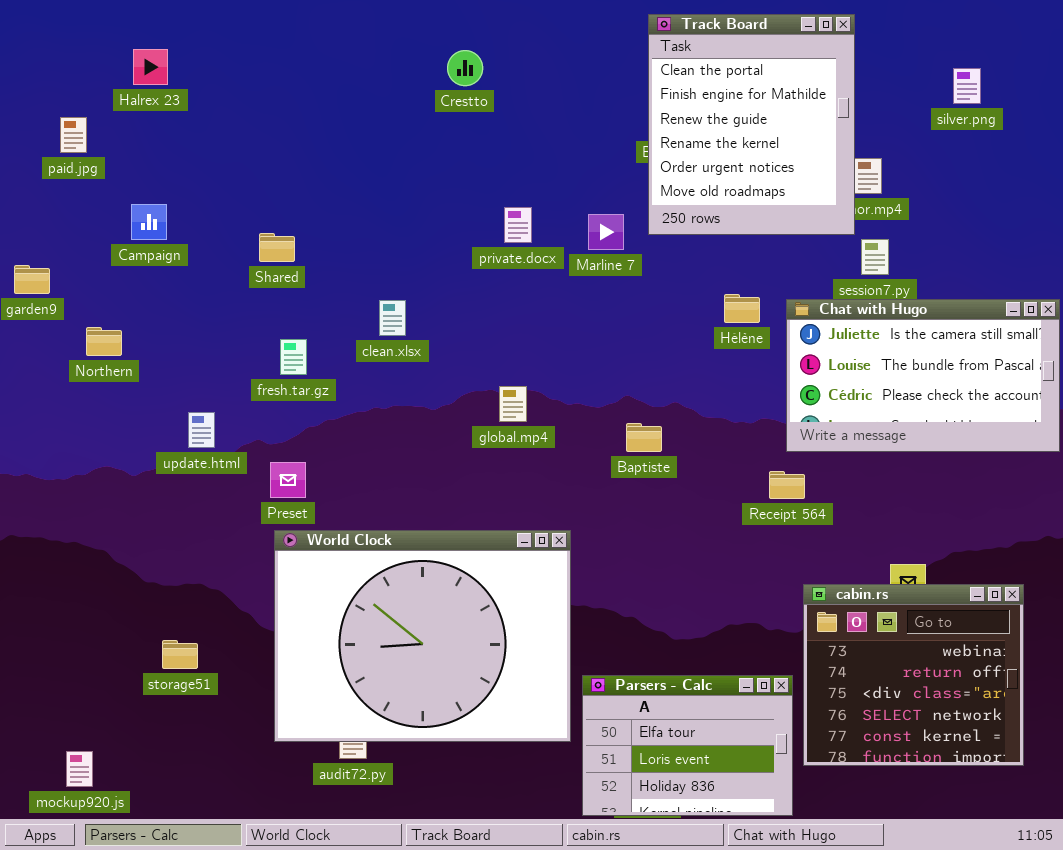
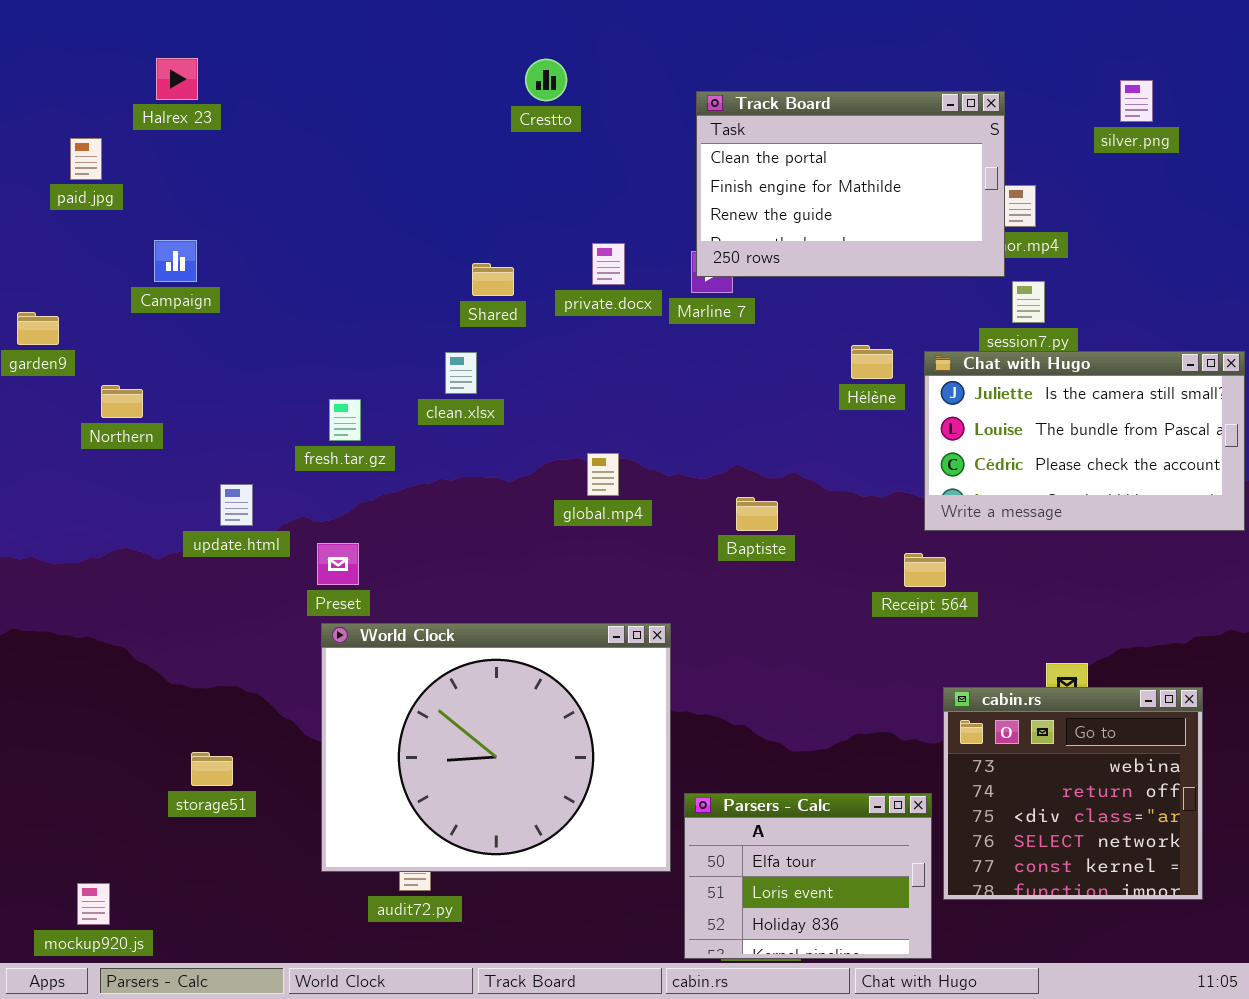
Track Board: [648,14,855,235] -> [696,91,1005,277], resized
Shared: [259,233,295,262] -> [472,263,514,296], moved

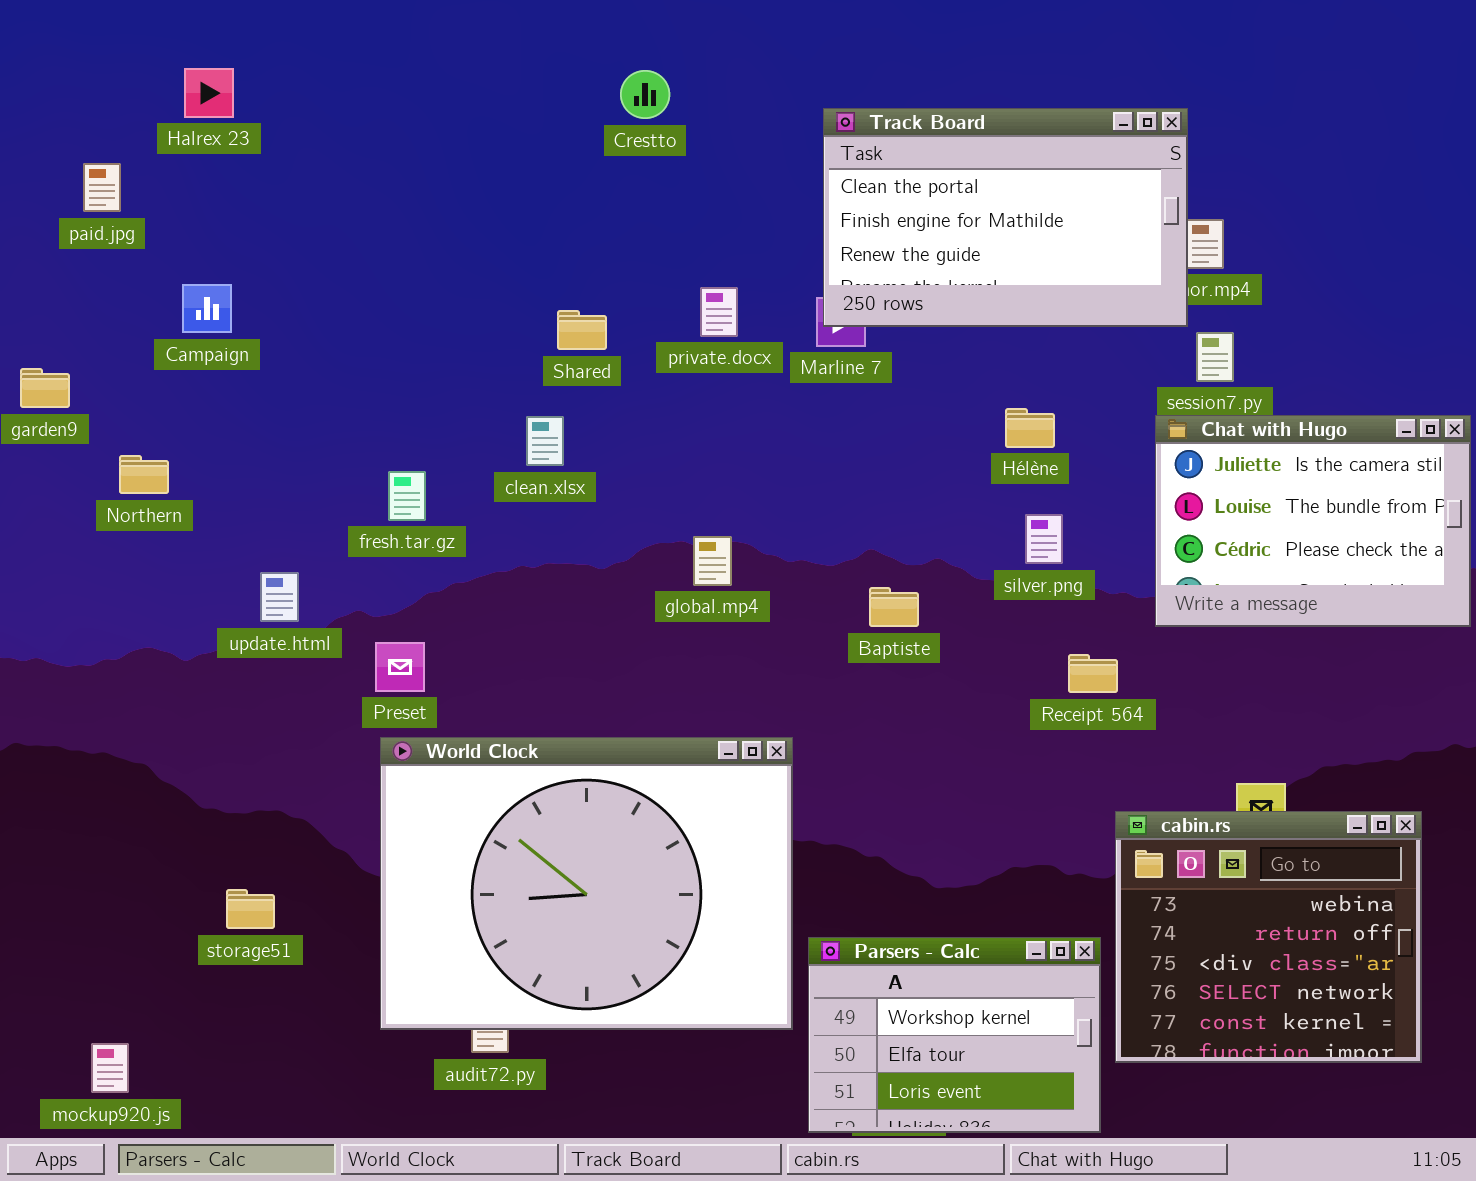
silver.png: [1120,80,1153,122] -> [1025,514,1063,564], moved
Chat with Hugo: [924,351,1245,531] -> [1155,415,1471,627], resized
Parsers - Calc: [684,793,932,959] -> [808,937,1101,1133], scrolled up 1 row

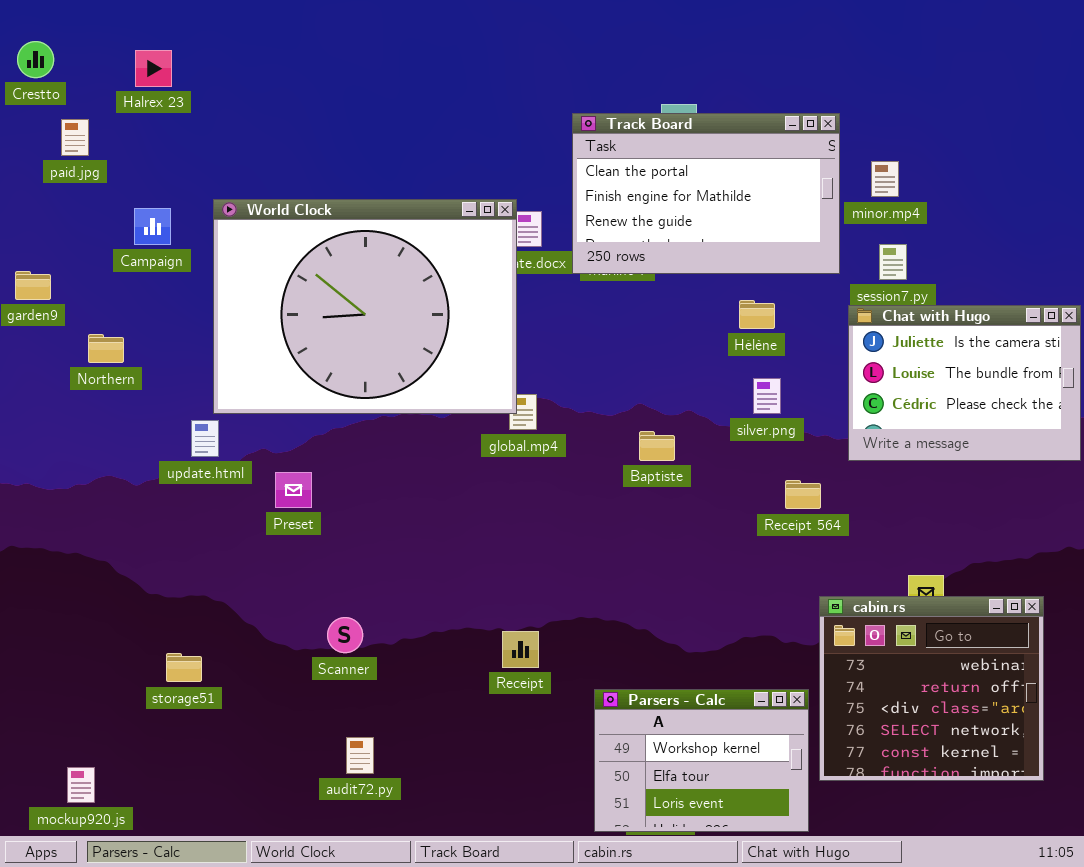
Crestto: [620,70,670,119] -> [17,41,54,78], moved
Track Board: [823,108,1188,327] -> [572,113,840,274], moved
World Clock: [380,737,793,1030] -> [213,199,517,414], moved

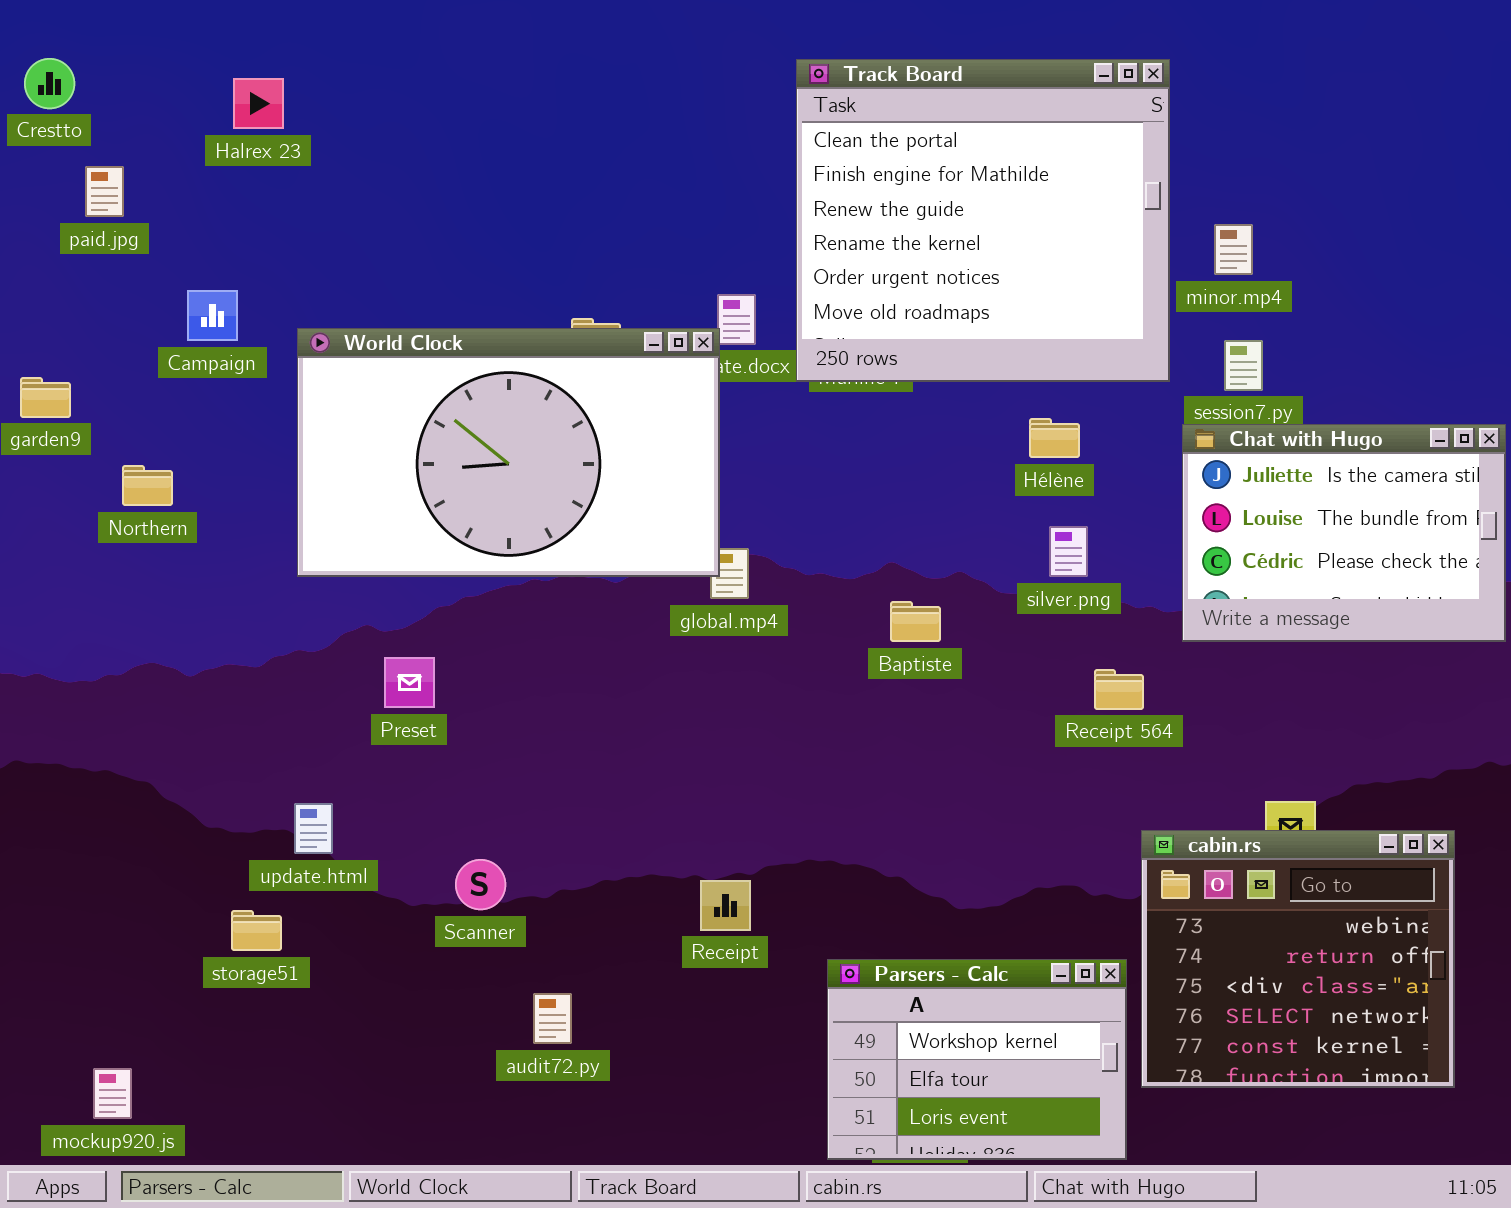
Halrex 23: [135,50,172,87] -> [233,78,284,129], moved
Track Board: [572,113,840,274] -> [796,59,1170,382], resized
World Clock: [213,199,517,414] -> [297,328,720,577], resized
update.html: [191,420,219,457] -> [294,803,333,854], moved
audit72.py: [346,737,374,774] -> [533,993,572,1044], moved

